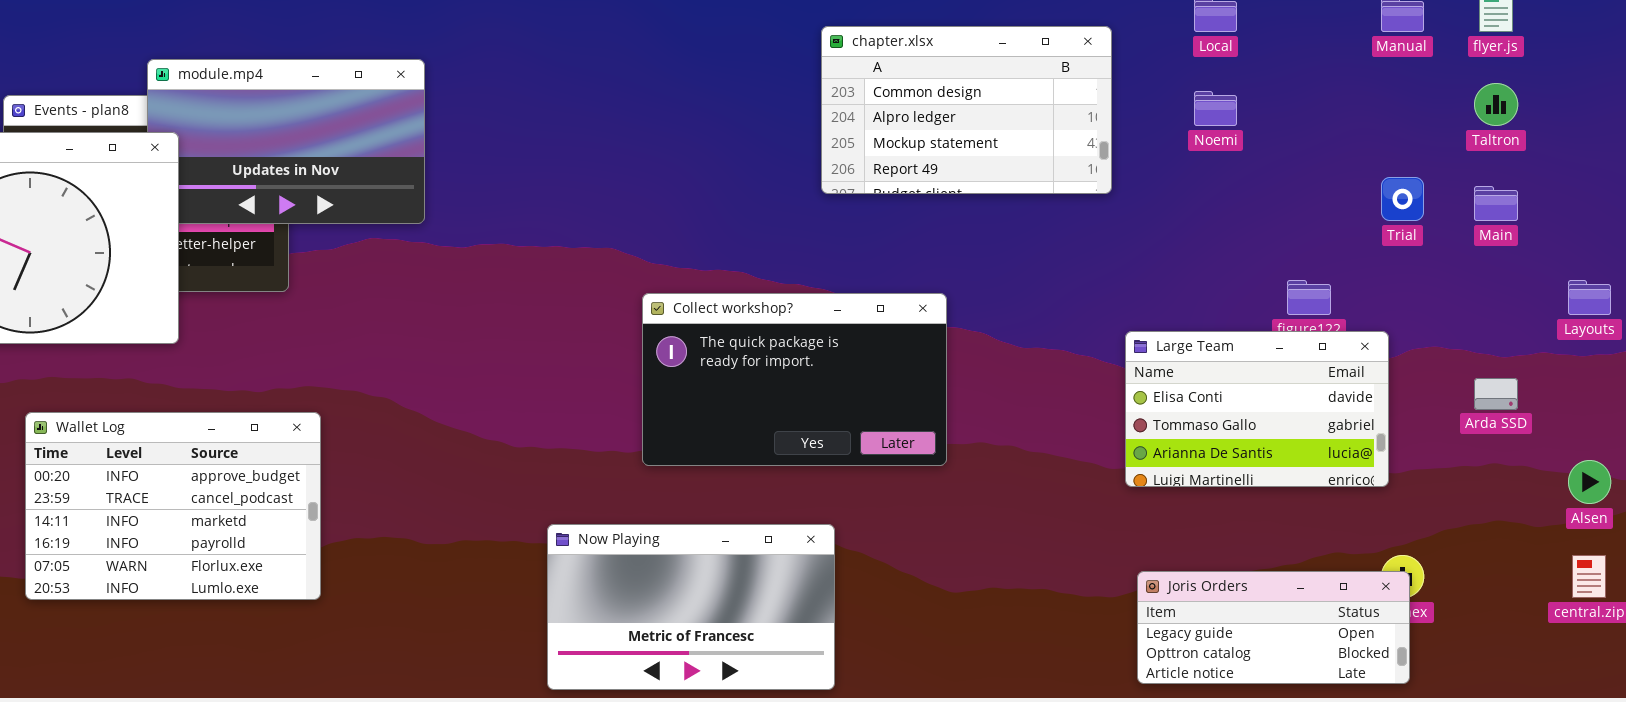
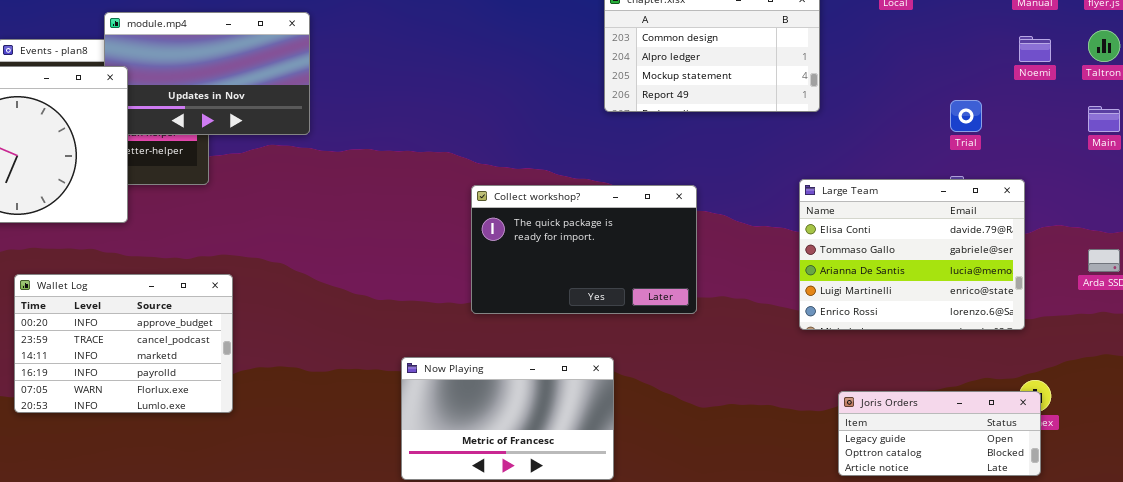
Noemi: [1194,91,1237,126] -> [1019,36,1051,62], moved
Trial: [1381,177,1424,221] -> [950,100,982,132], moved
Large Team: [1125,331,1389,487] -> [799,179,1025,330], resized

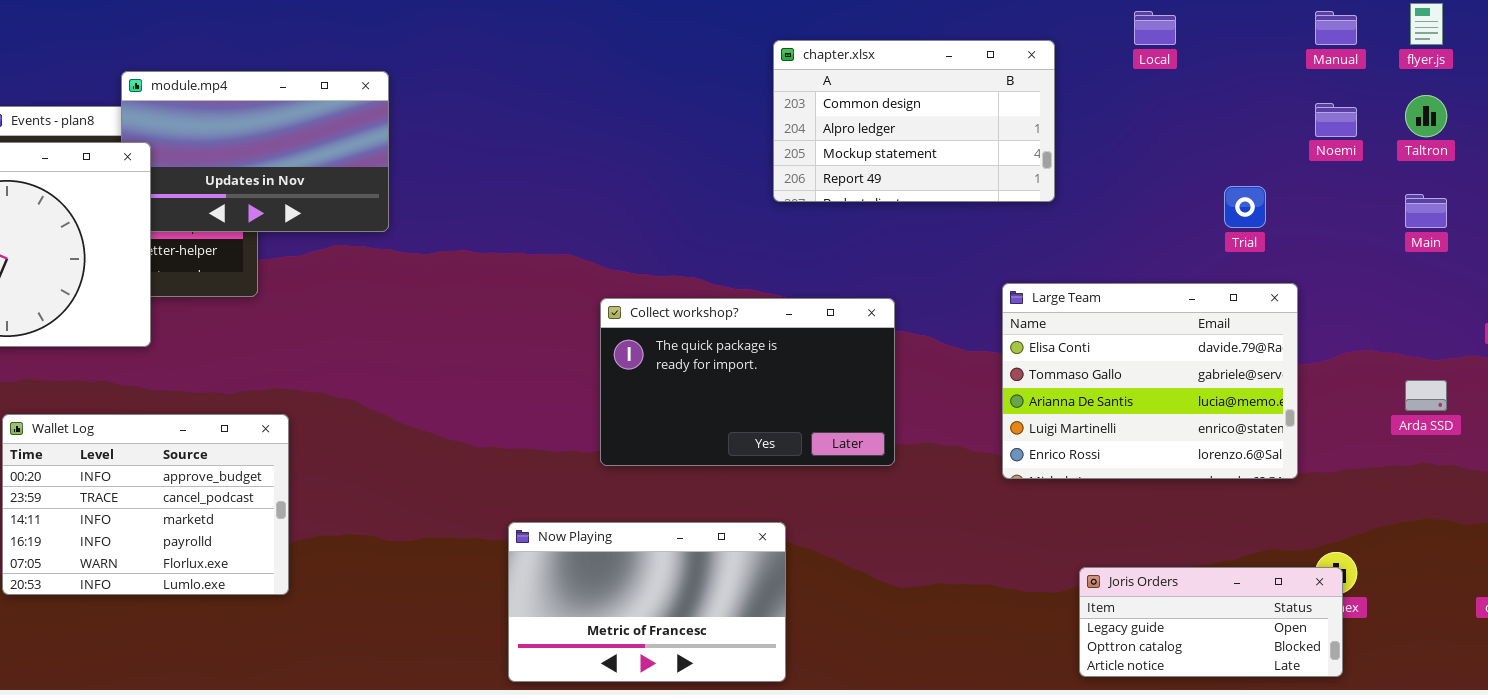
Large Team: [799,179,1025,330] -> [1002,283,1298,479], moved

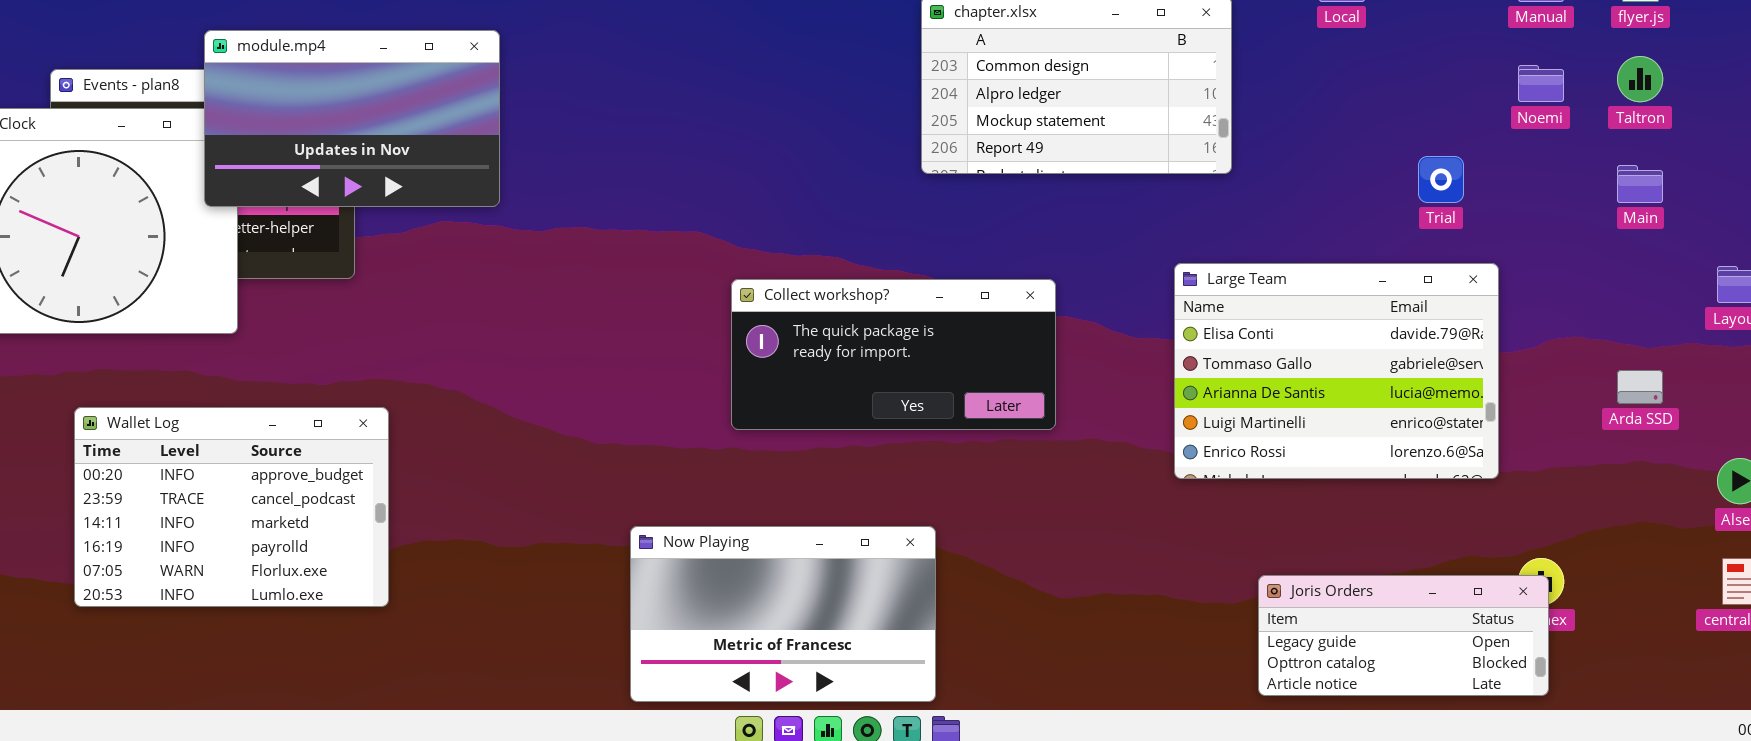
module.mp4: [121,71,389,232] -> [204,30,500,207], raised
Collect workshop?: [600,298,895,466] -> [731,279,1056,430], resized

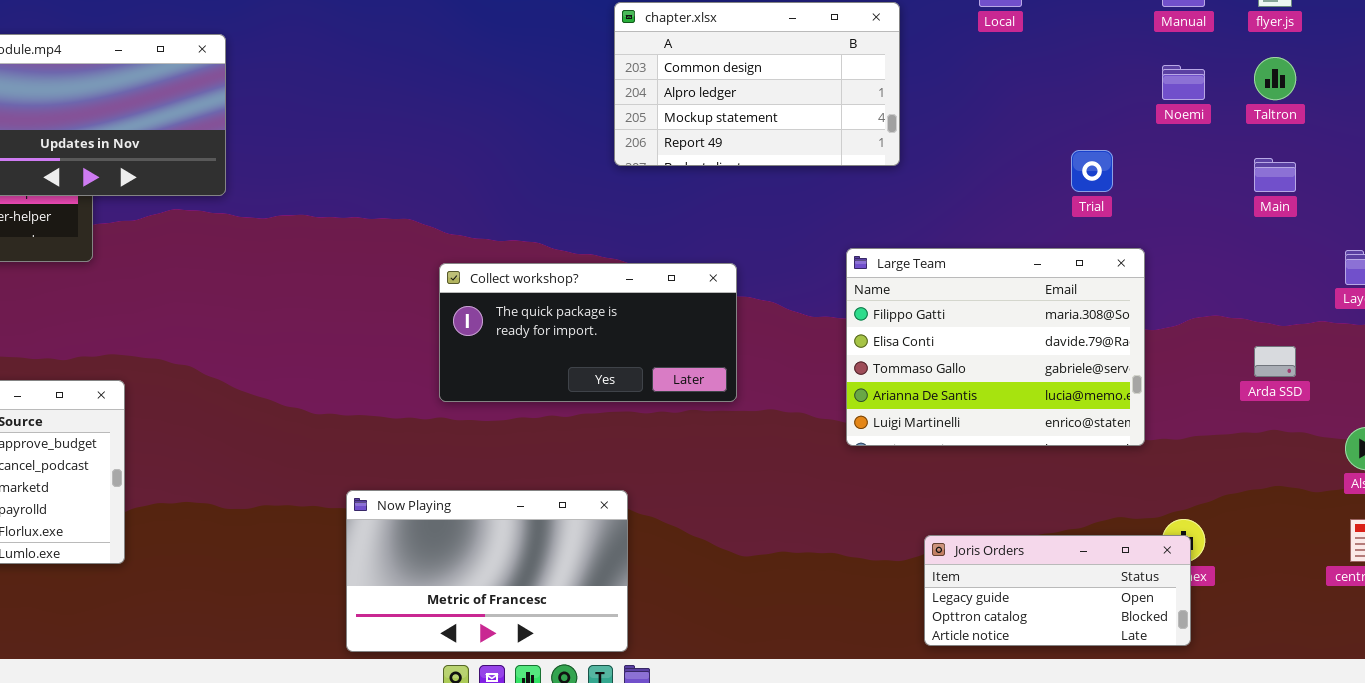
Large Team: [1174,263,1499,479] -> [846,248,1145,446], scrolled up 1 row

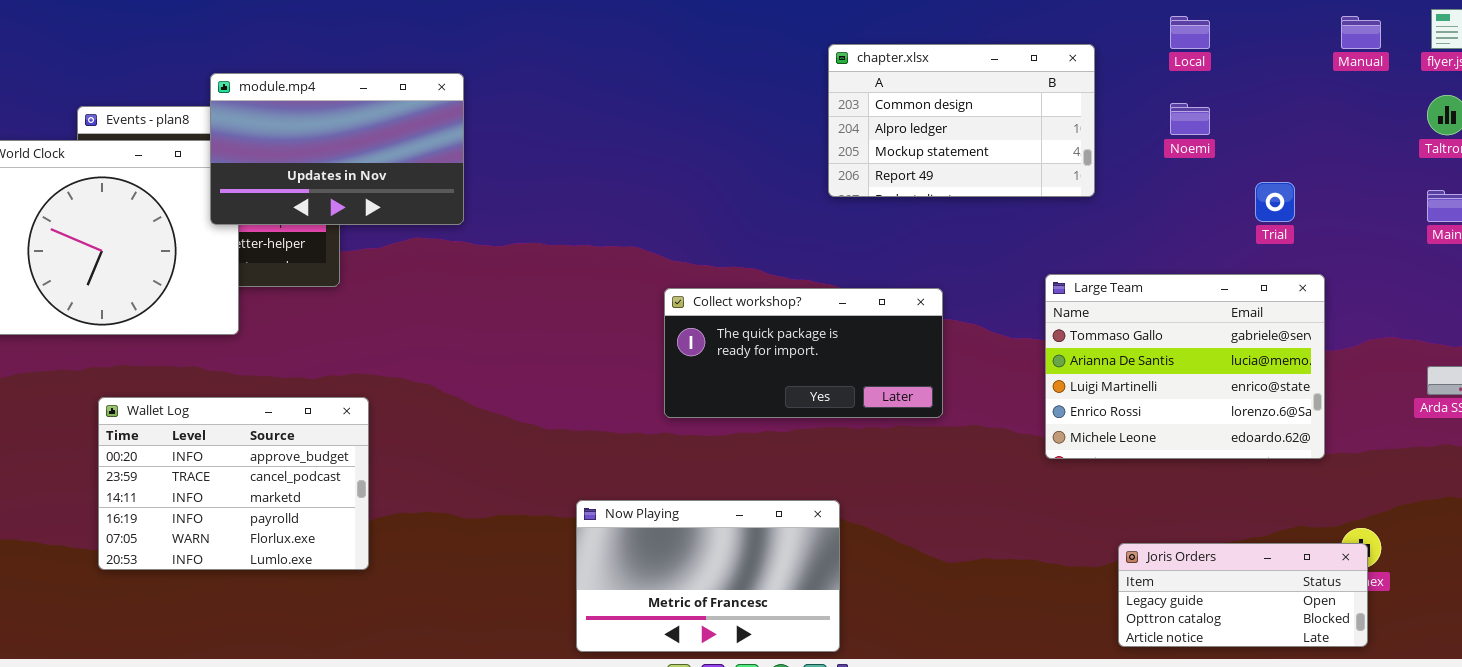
Noemi: [1162,65,1205,100] -> [1170,103,1210,135], moved
Large Team: [846,248,1145,446] -> [1045,274,1325,459], scrolled down 2 rows

